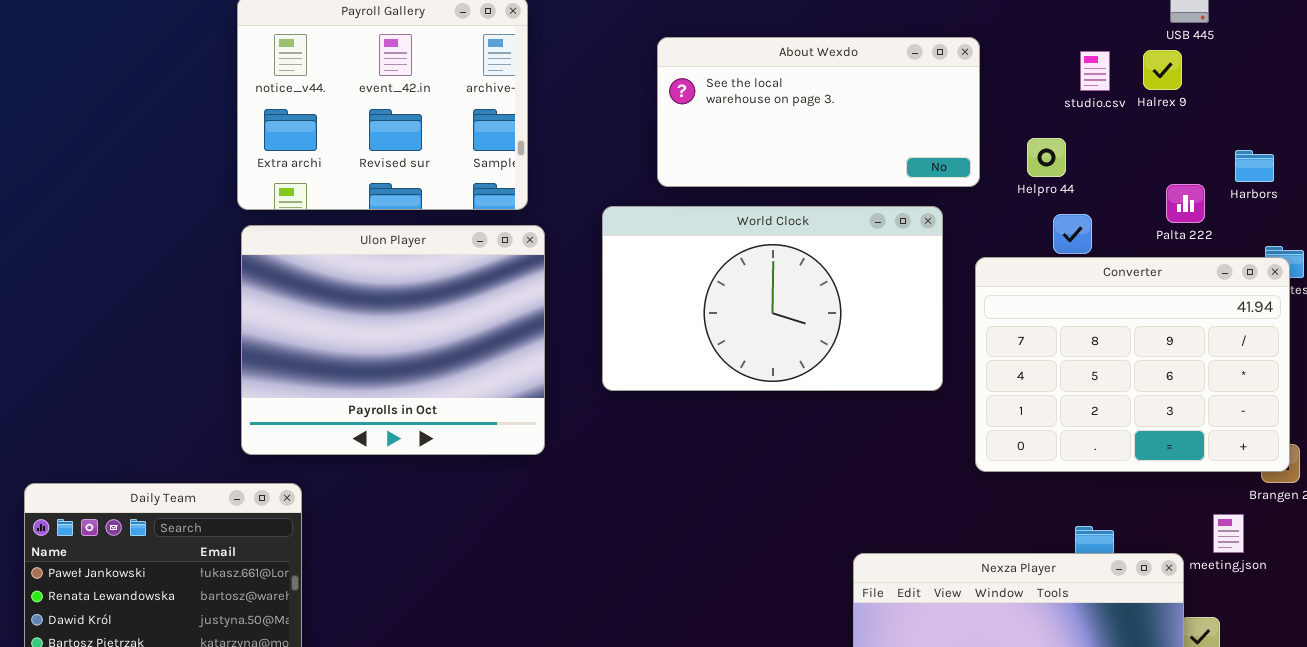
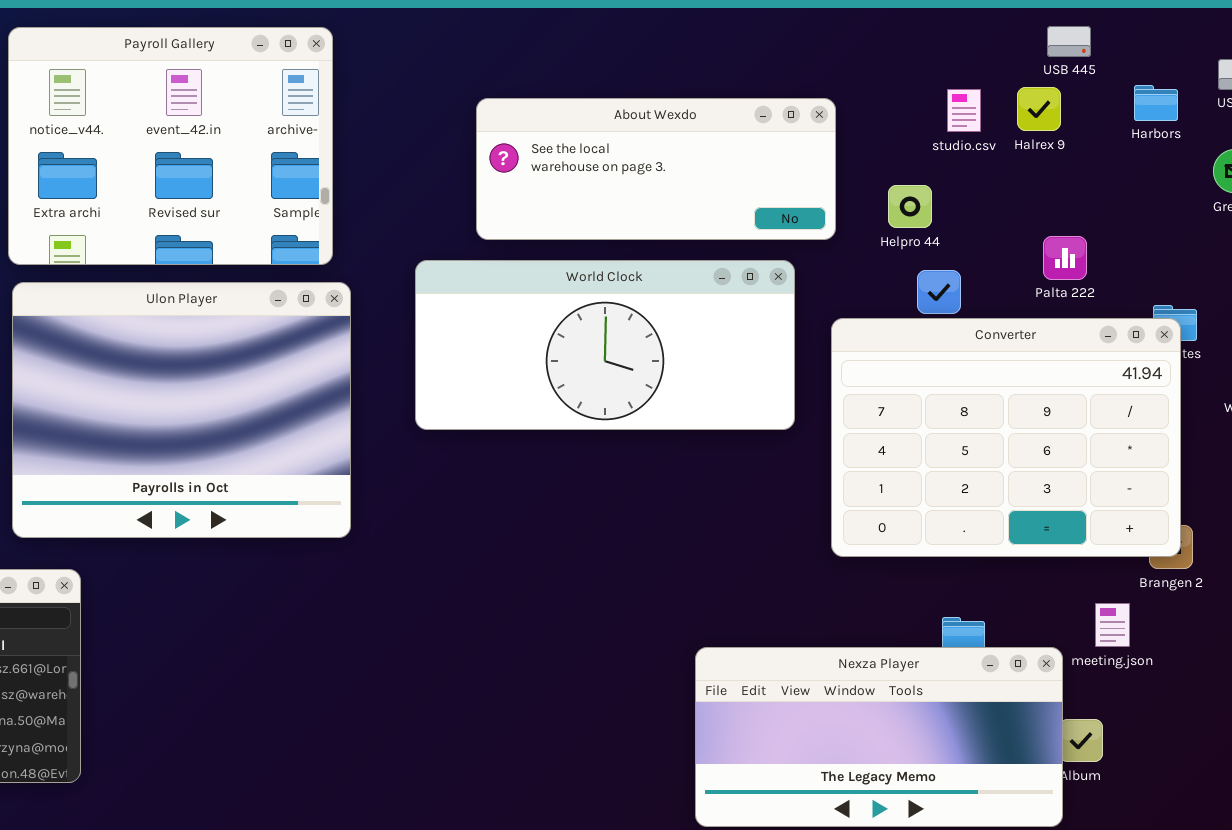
About Wexdo: [657,37,980,187] -> [476,98,836,240], resized
Harbors: [1235,150,1274,182] -> [1134,85,1178,121], moved
World Clock: [602,206,943,391] -> [415,260,795,430], resized

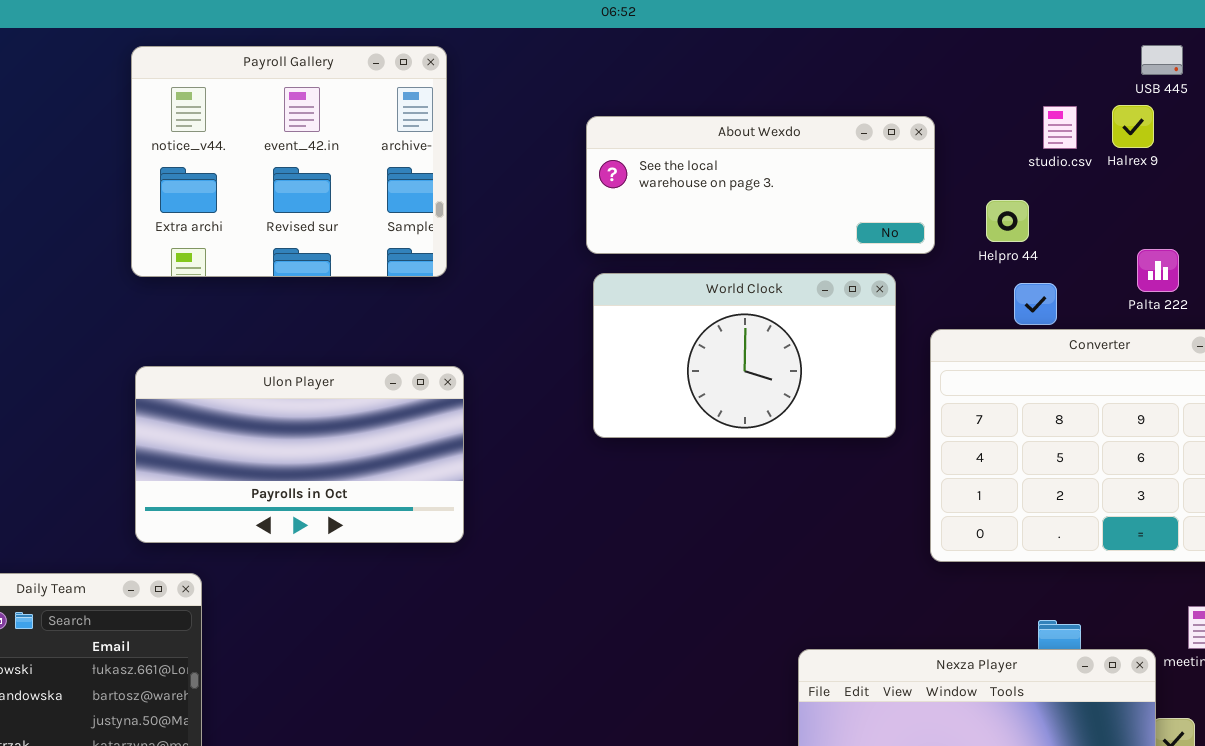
World Clock: [415,260,795,430] -> [593,273,896,438], resized
Ulon Player: [12,282,351,538] -> [135,366,464,543], resized

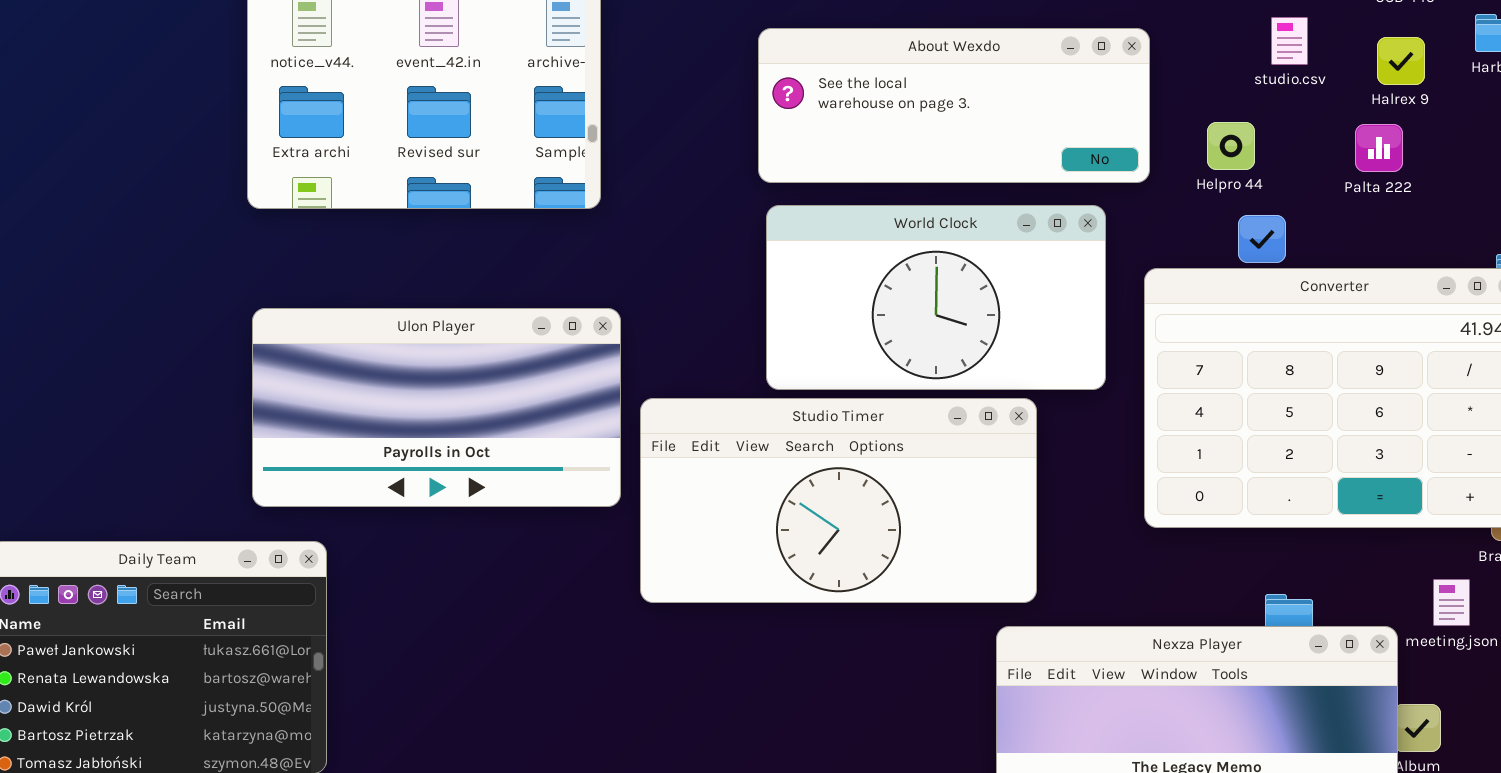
Halrex 9: [1112,105,1154,148] -> [1377,37,1425,85], moved
Palta 222: [1137,249,1179,292] -> [1355,124,1403,172], moved
Studio Timer: none -> [640,398,1037,603], opened

